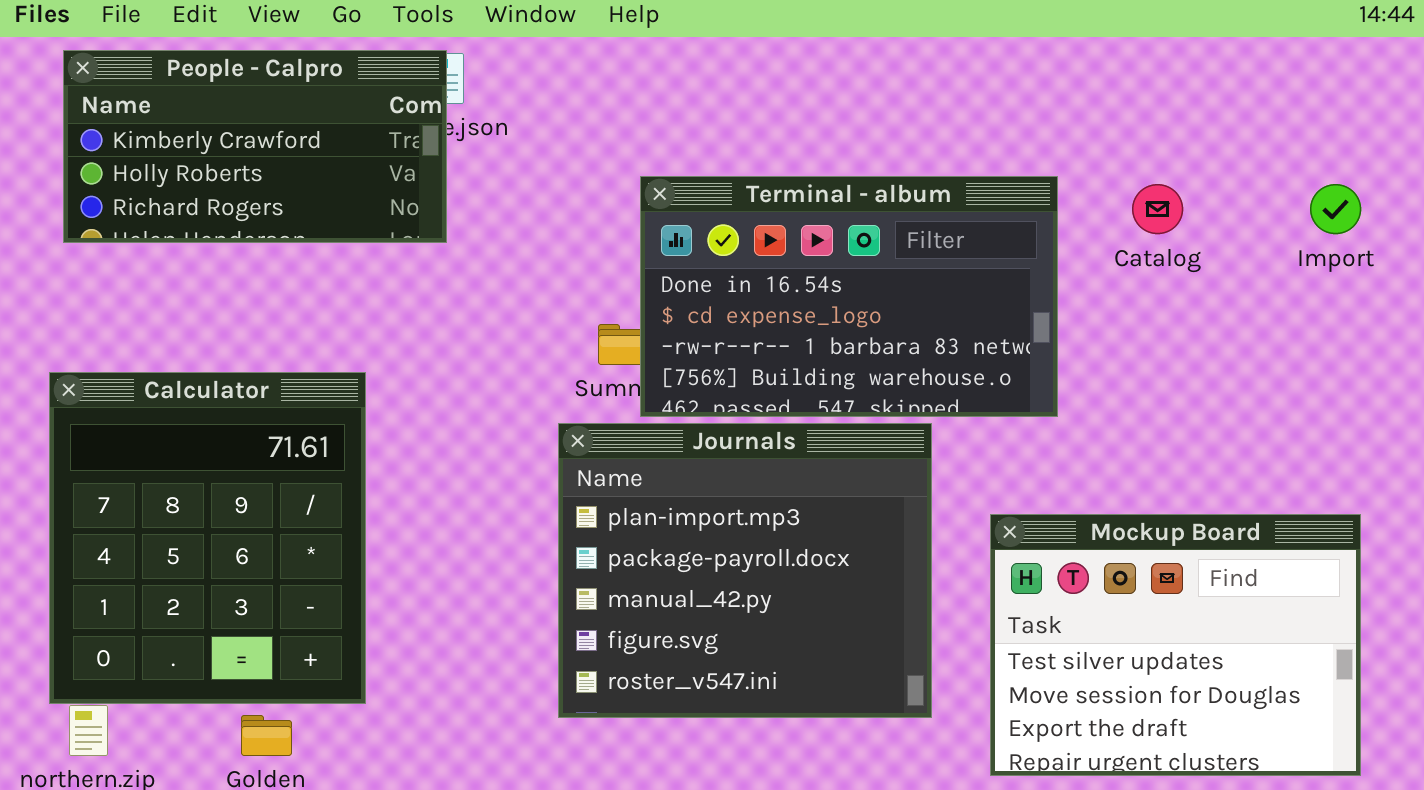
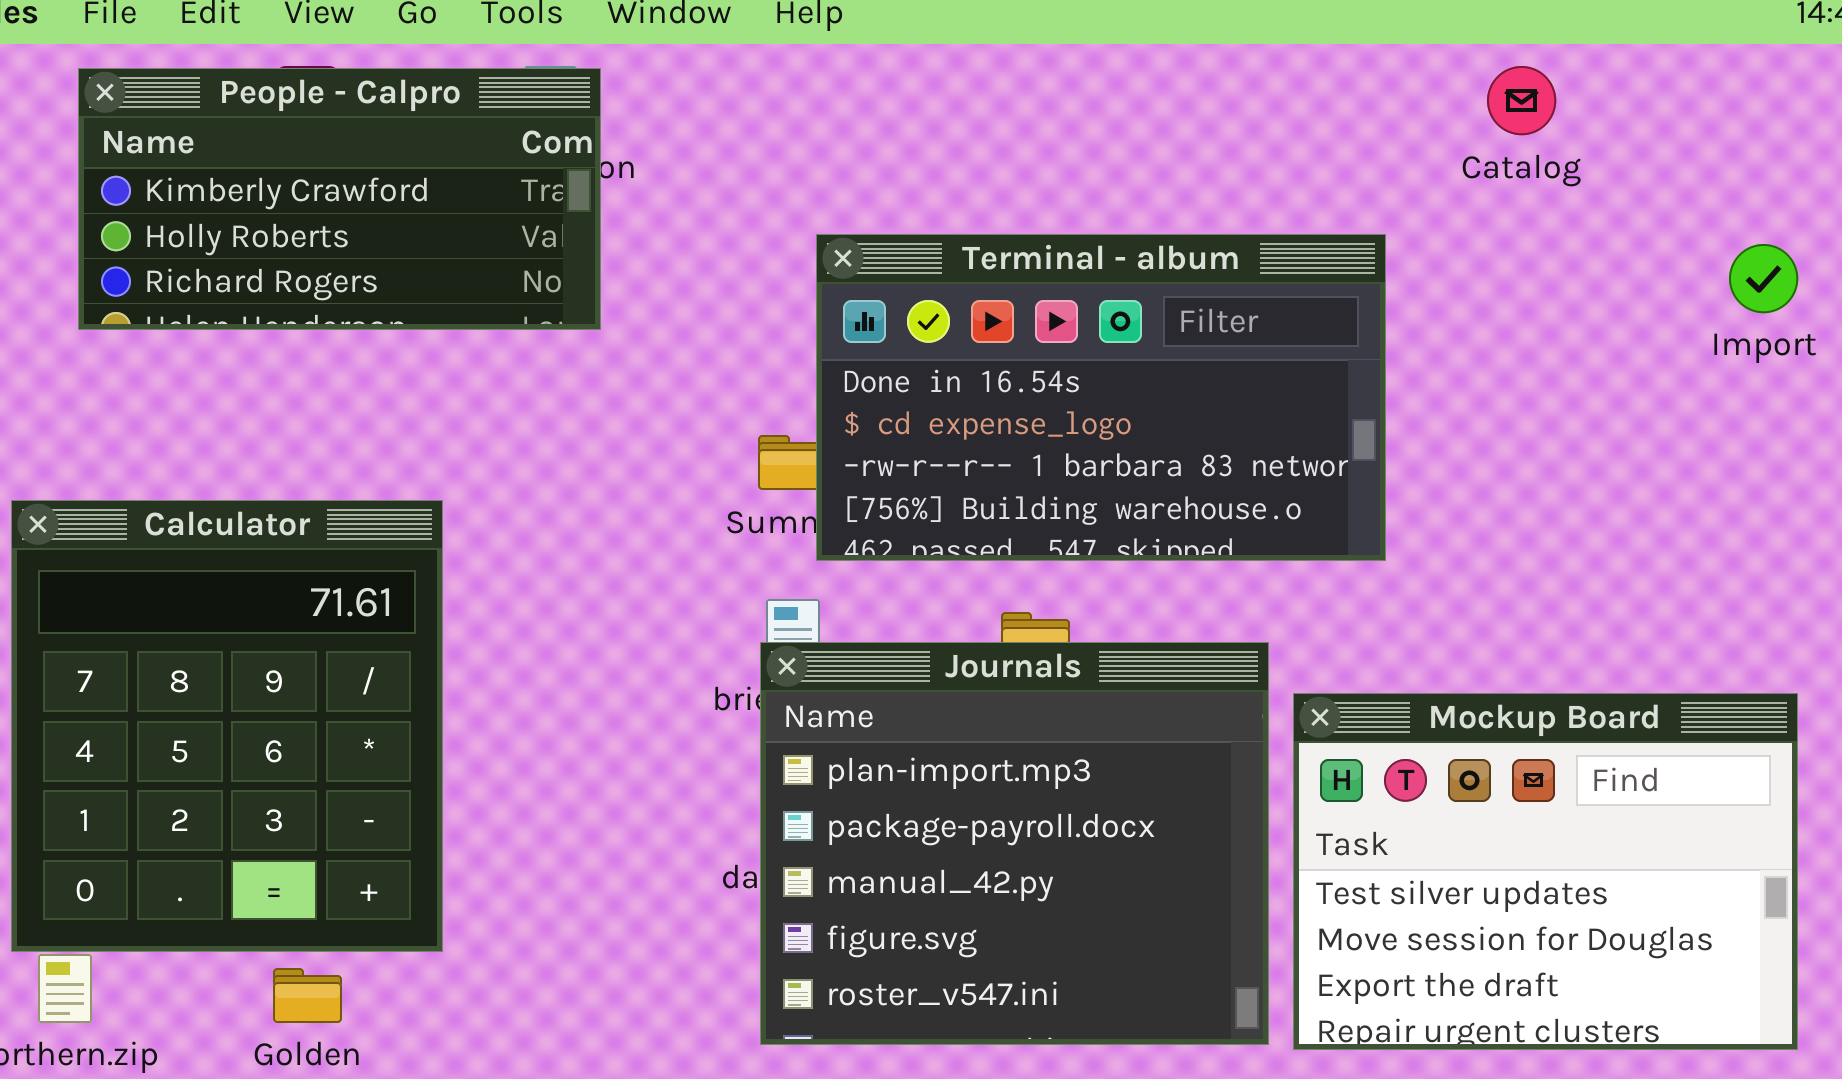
People - Calpro: [63,50,447,243] -> [78,68,601,330], moved
Catalog: [1132,184,1183,234] -> [1487,66,1556,135], moved
Journals: [558,423,932,718] -> [760,642,1269,1045], moved

